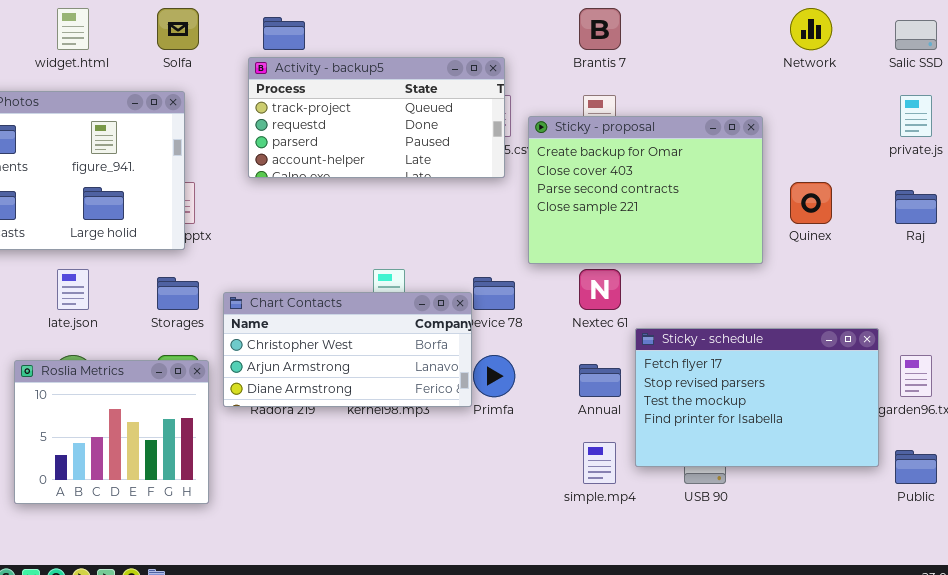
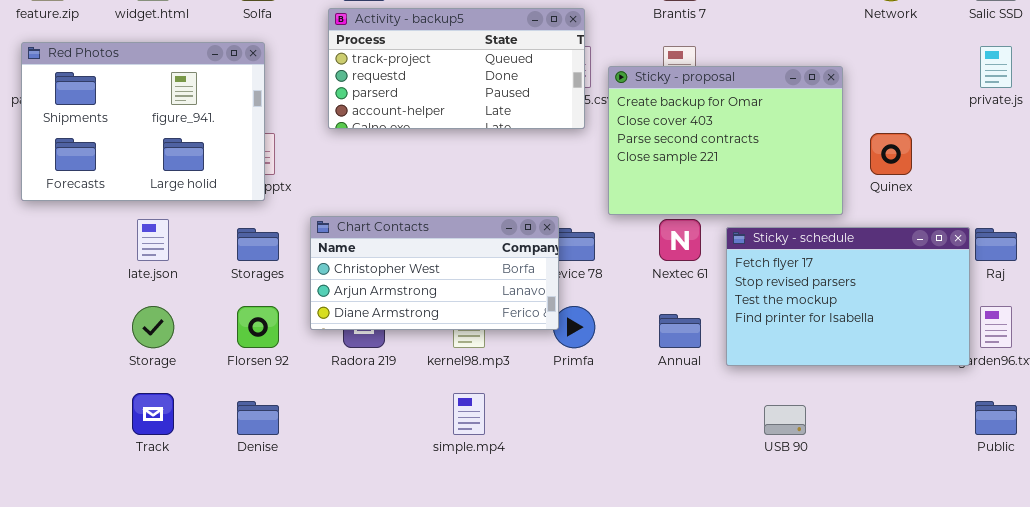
Raj: [895,190,937,224] -> [975,228,1017,261], moved
Chart Contacts: [223,292,472,407] -> [310,216,559,330], moved
Sticky - schedule: [635,328,879,467] -> [726,227,970,366], moved
Roslia Metrics: [14,360,209,504] -> none, closed
simple.mp4: [583,442,616,484] -> [453,393,485,435], moved

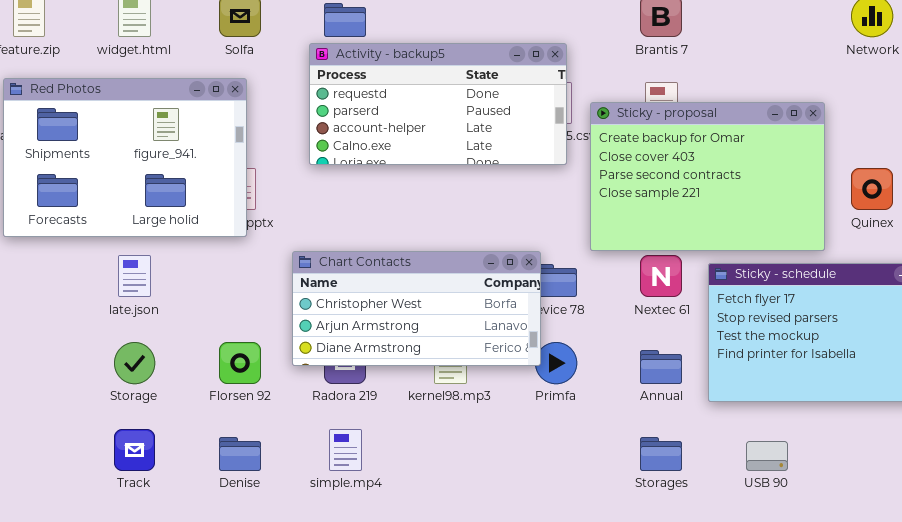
Activity - backup5: [328,8,585,129] -> [309,43,567,165], scrolled down 1 row
Storages: [237,228,279,261] -> [640,437,682,471], moved
simple.mp4: [453,393,485,435] -> [329,429,362,471], moved

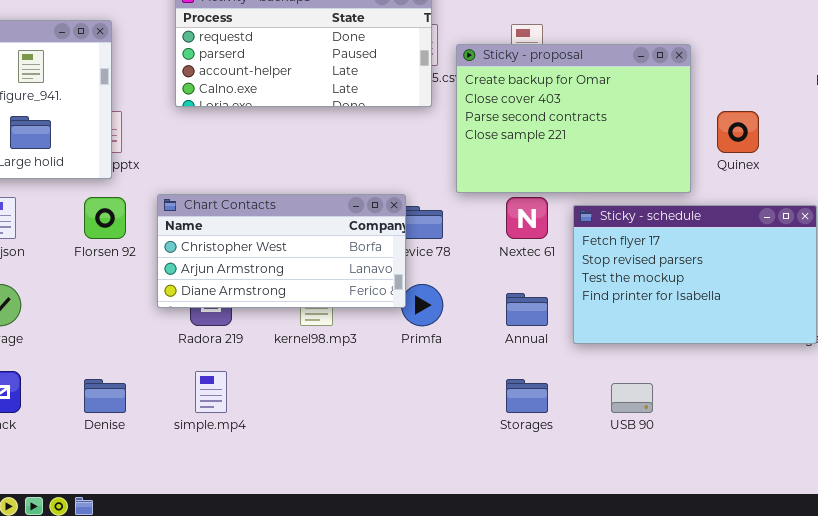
Florsen 92: [219,342,261,384] -> [84,197,126,239], moved

